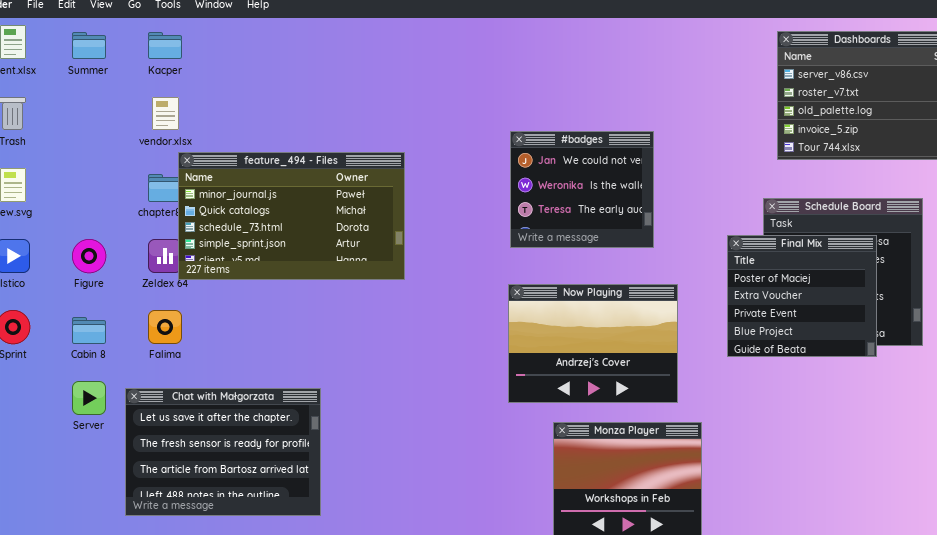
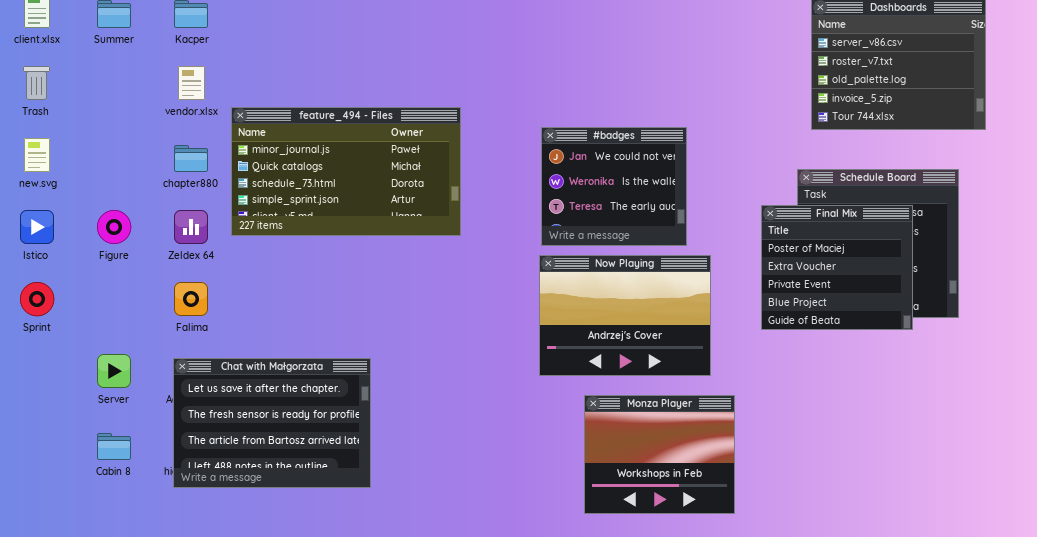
#badges: [510,131,654,248] -> [541,127,687,246], moved
feature_494 - Files: [178,152,405,280] -> [231,107,461,236], moved
Cabin 8: [72,317,106,344] -> [97,433,131,460], moved
Chat with Małgorzata: [125,388,321,516] -> [173,358,371,488], moved

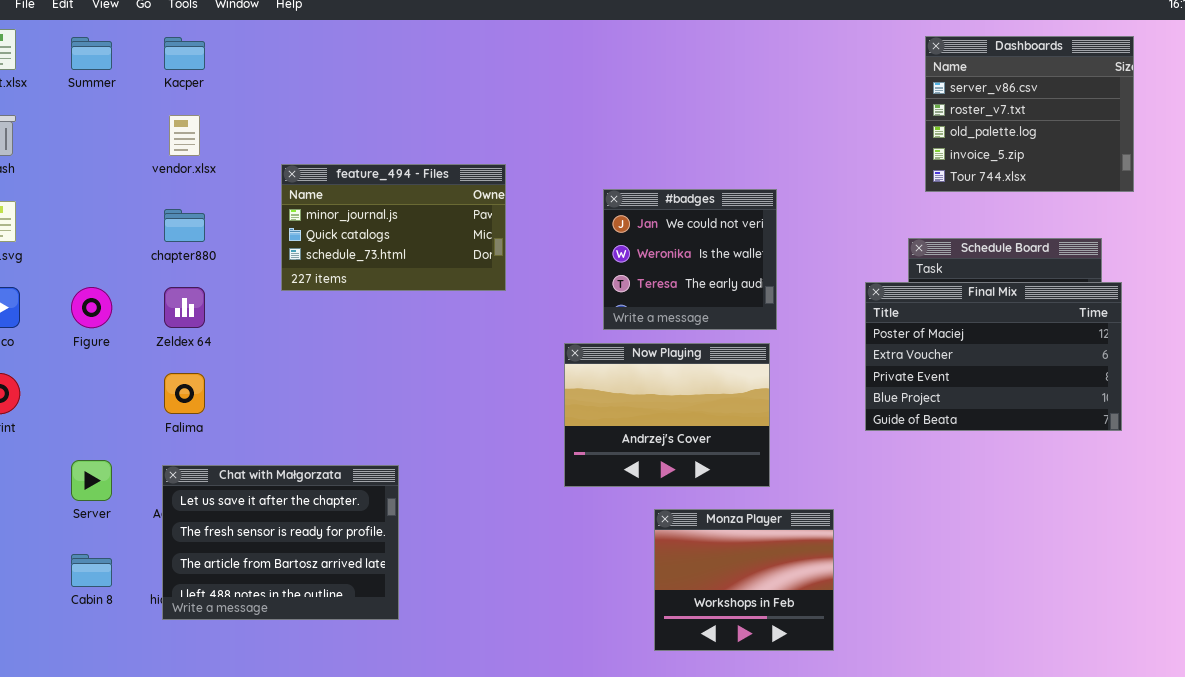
feature_494 - Files: [231,107,461,236] -> [281,164,506,291], resized
Final Mix: [761,205,913,330] -> [865,282,1122,431], resized
Now Playing: [539,255,711,376] -> [564,343,770,487], moved

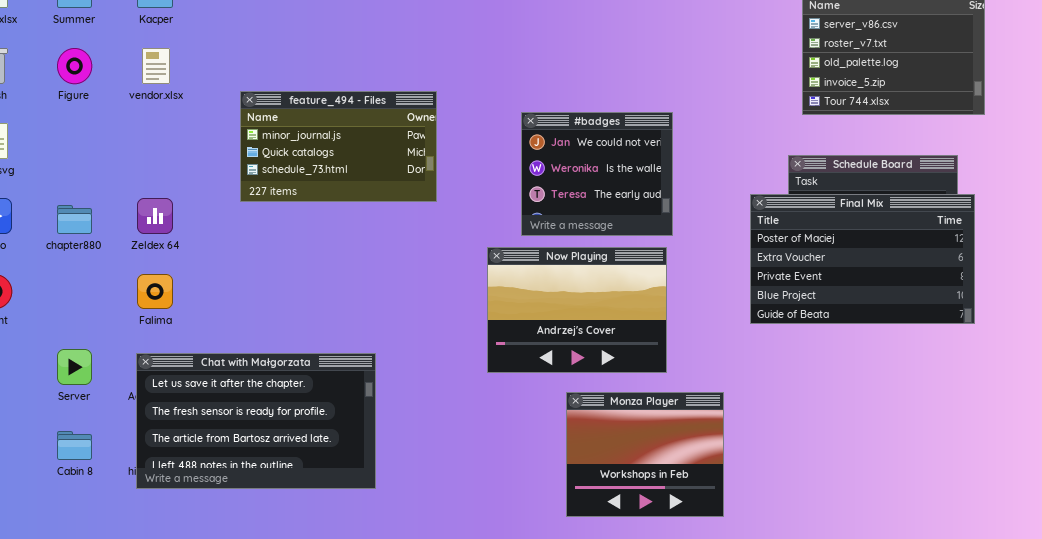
chapter880: [164,209,205,242] -> [57,205,92,234], moved
Figure: [71,287,112,328] -> [57,48,92,84], moved
Chat with Małgorzata: [162,465,399,620] -> [136,353,376,489], resized

